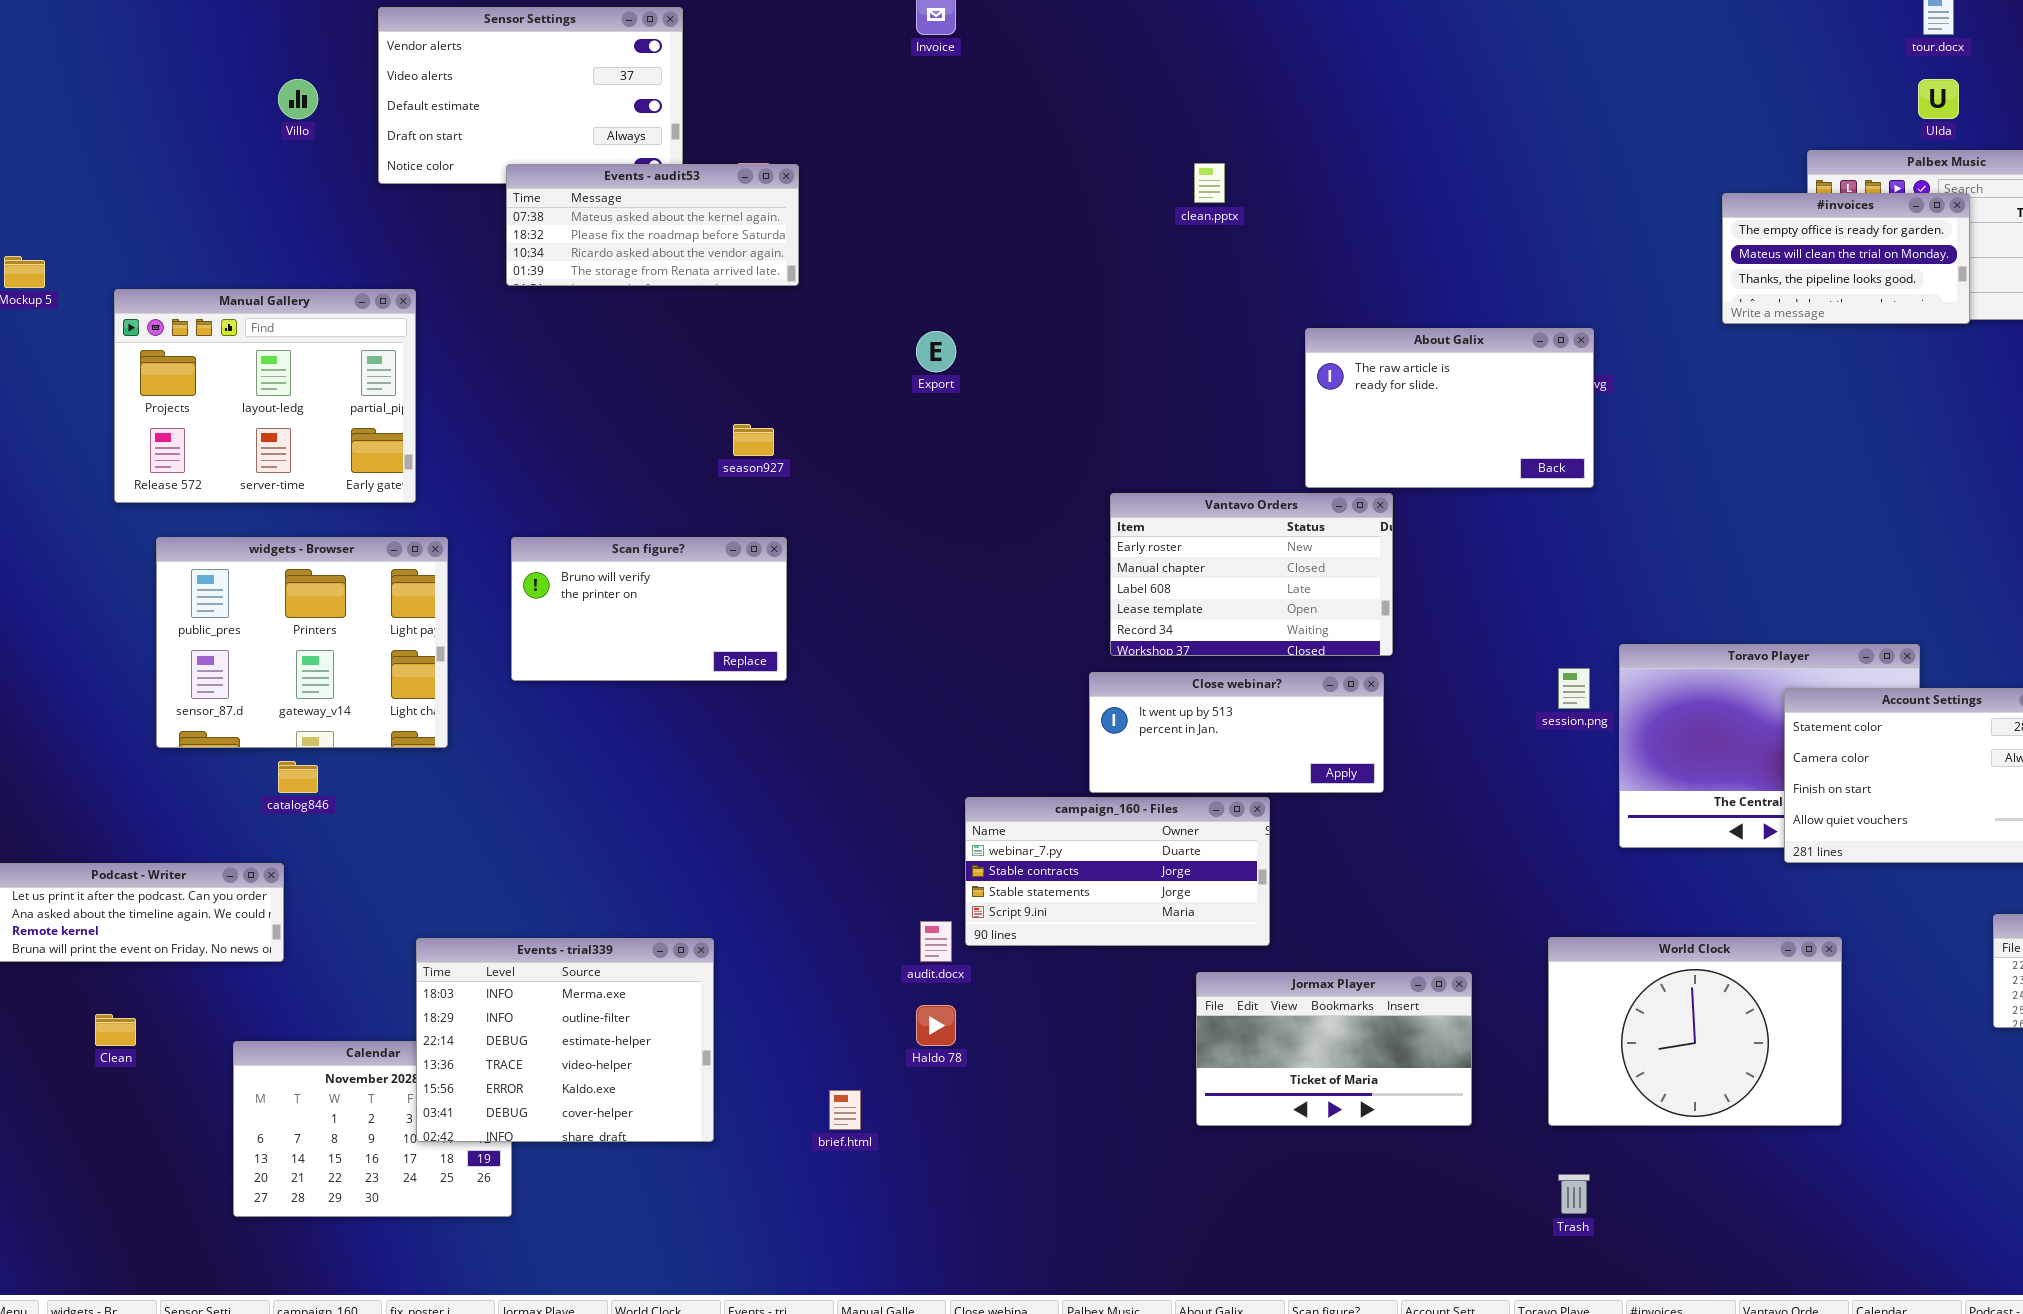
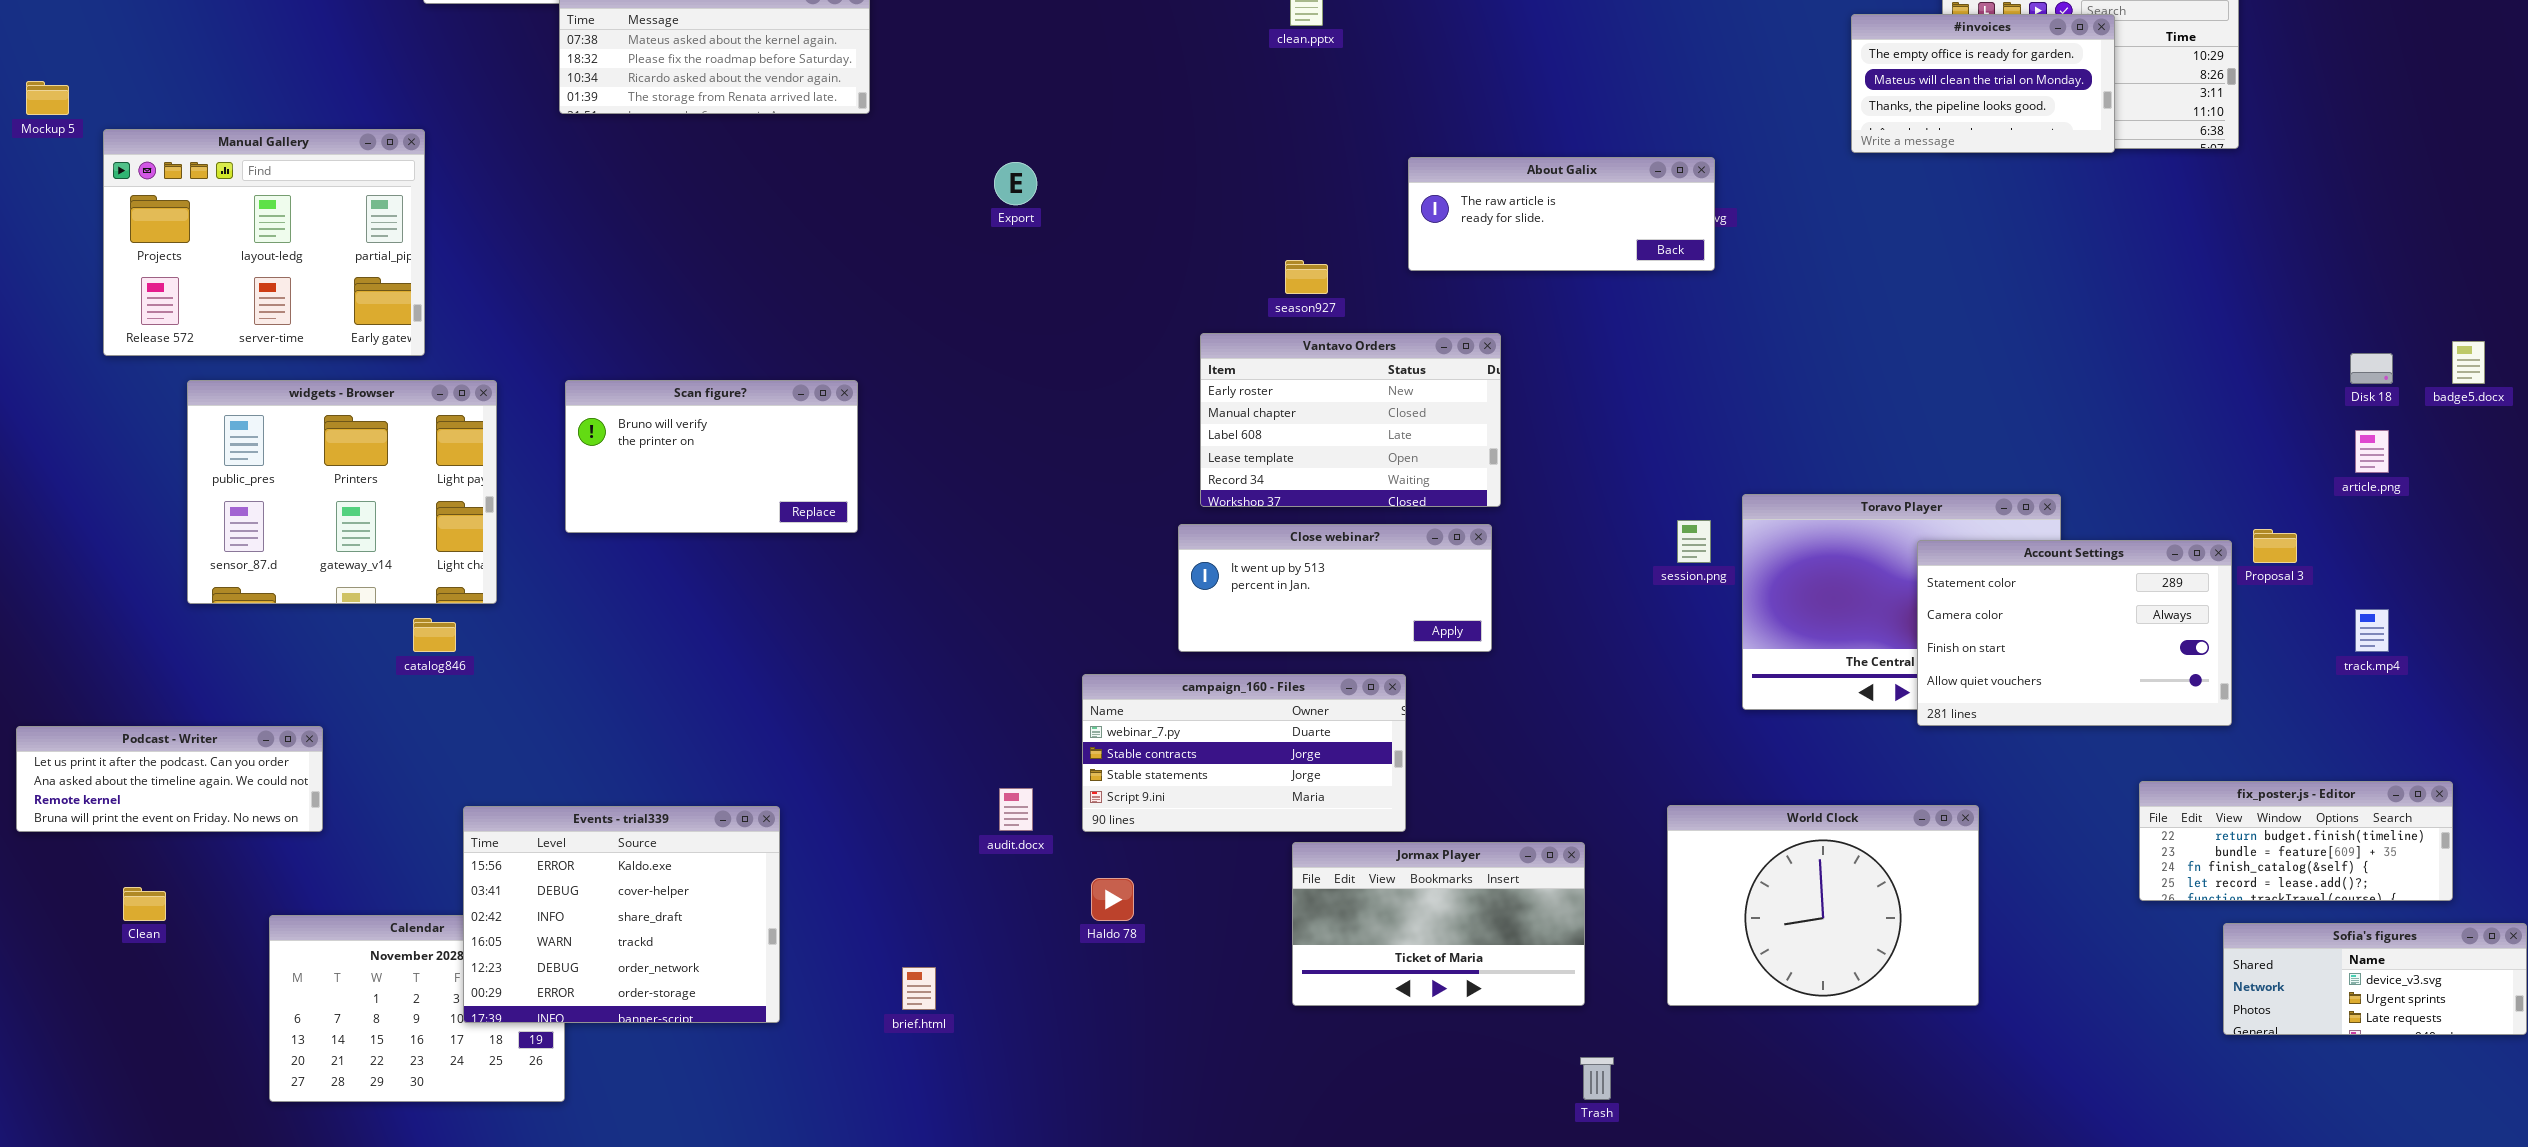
Manual Gallery: [114,289,416,503] -> [103,129,425,356], moved
About Galix: [1305,328,1594,488] -> [1408,157,1715,271], resized
season927: [733,424,774,456] -> [1285,260,1328,294], moved
catalog846: [278,761,318,793] -> [413,618,456,652], moved
campaign_160 - Files: [965,797,1270,946] -> [1082,674,1406,832], moved
Events - trial339: [416,938,714,1142] -> [463,806,780,1023], scrolled down 4 rows
Haldo 78: [916,1005,956,1046] -> [1091,878,1134,921], moved
Trash: [1558,1174,1590,1214] -> [1580,1057,1614,1100], moved

